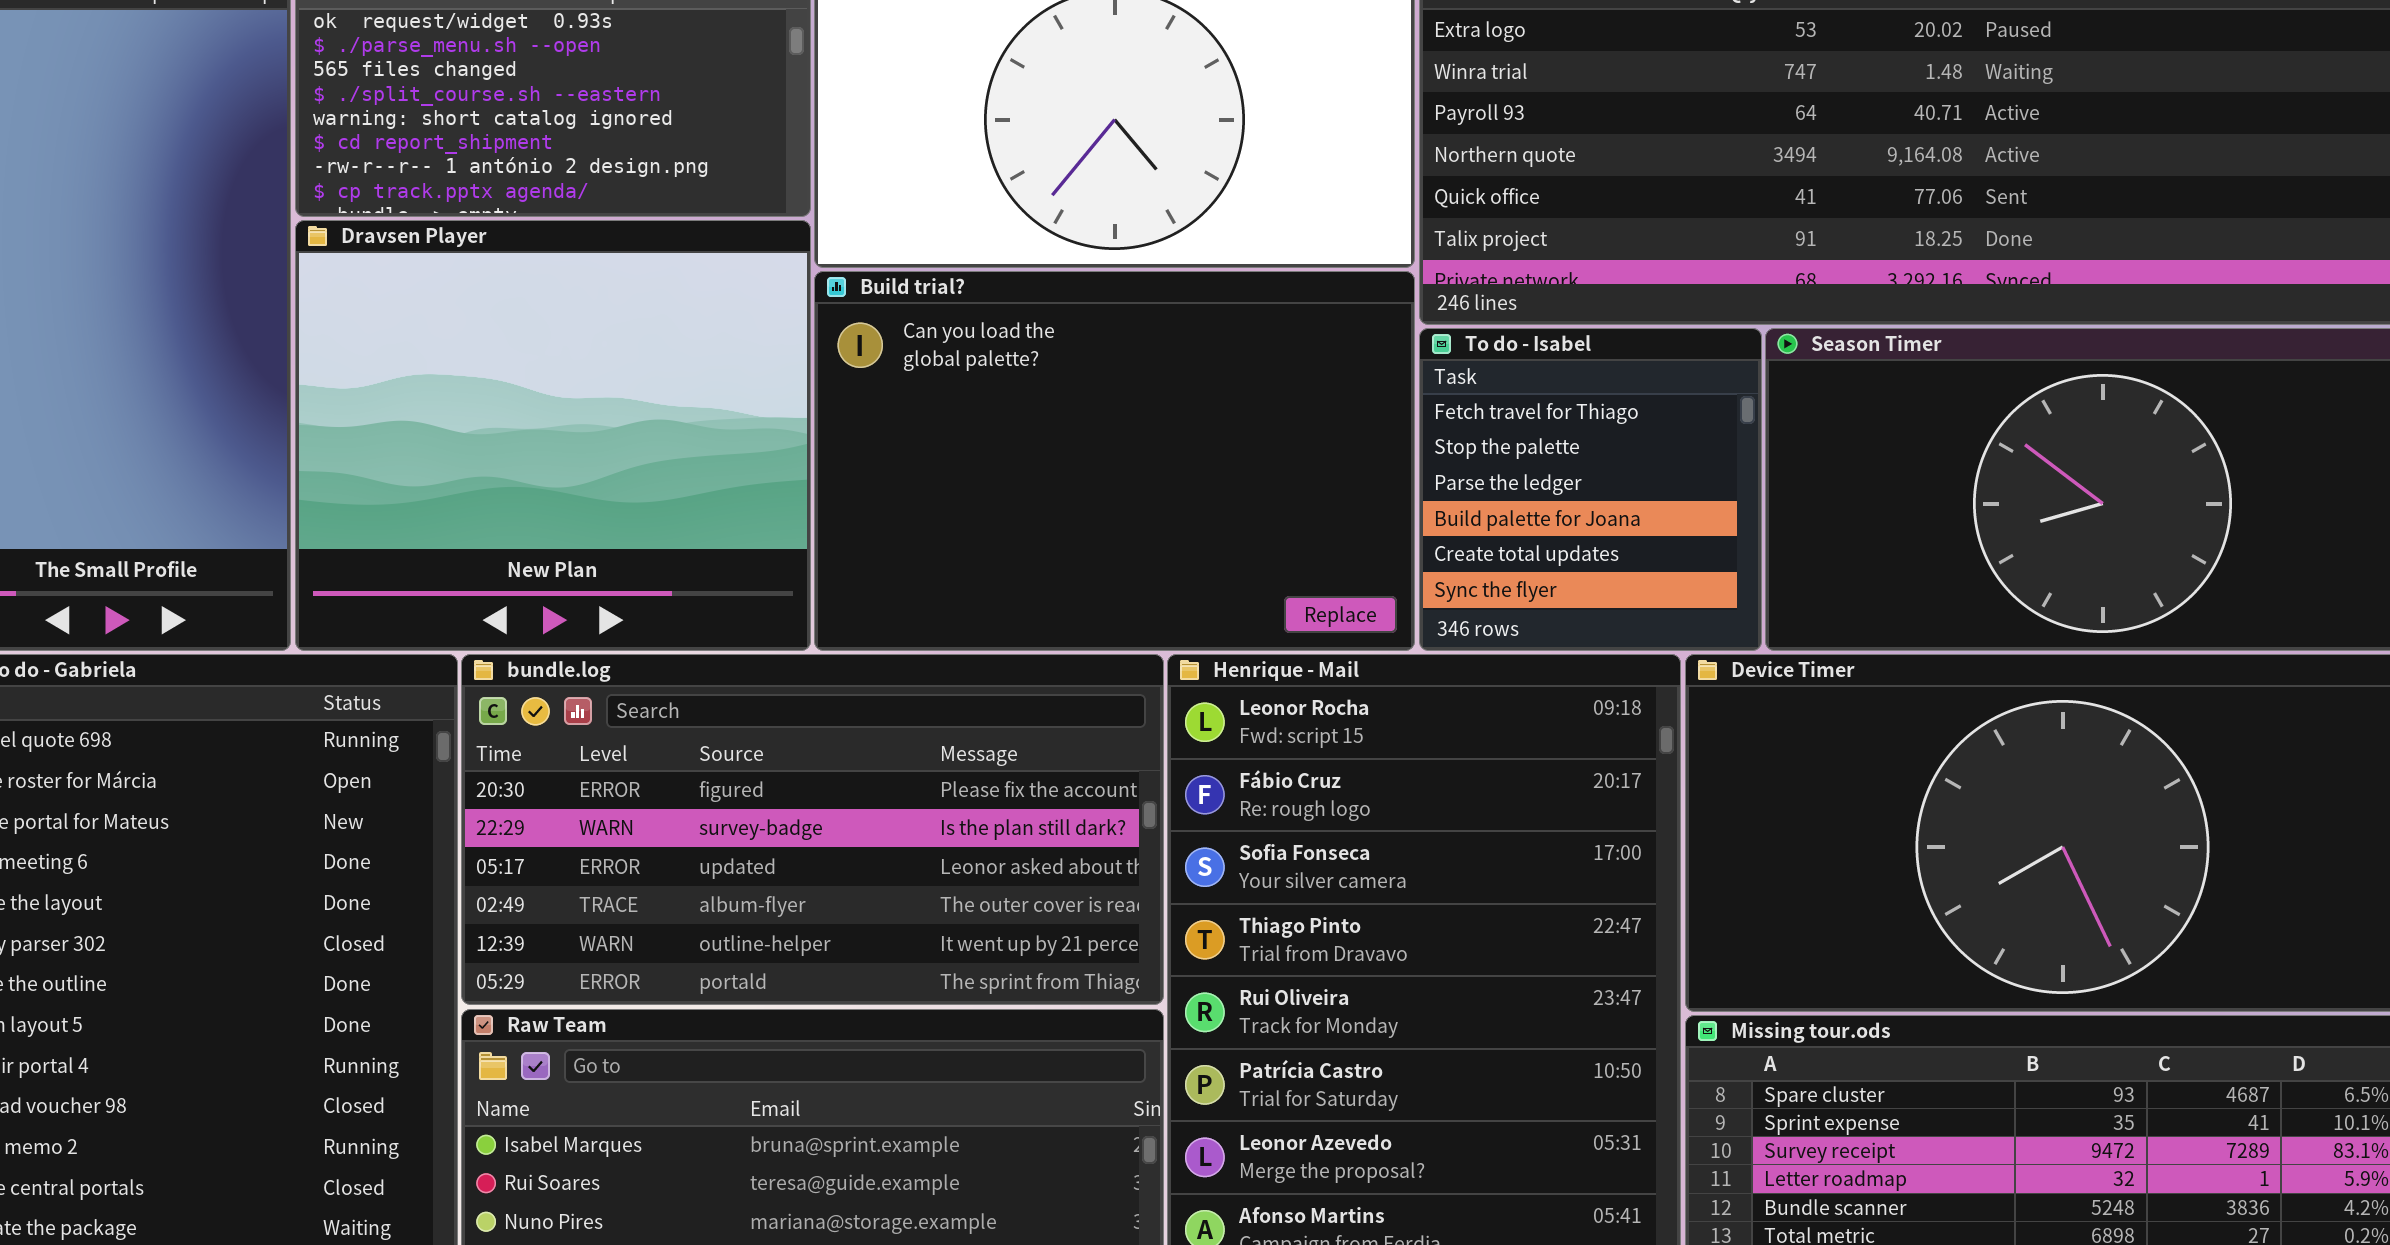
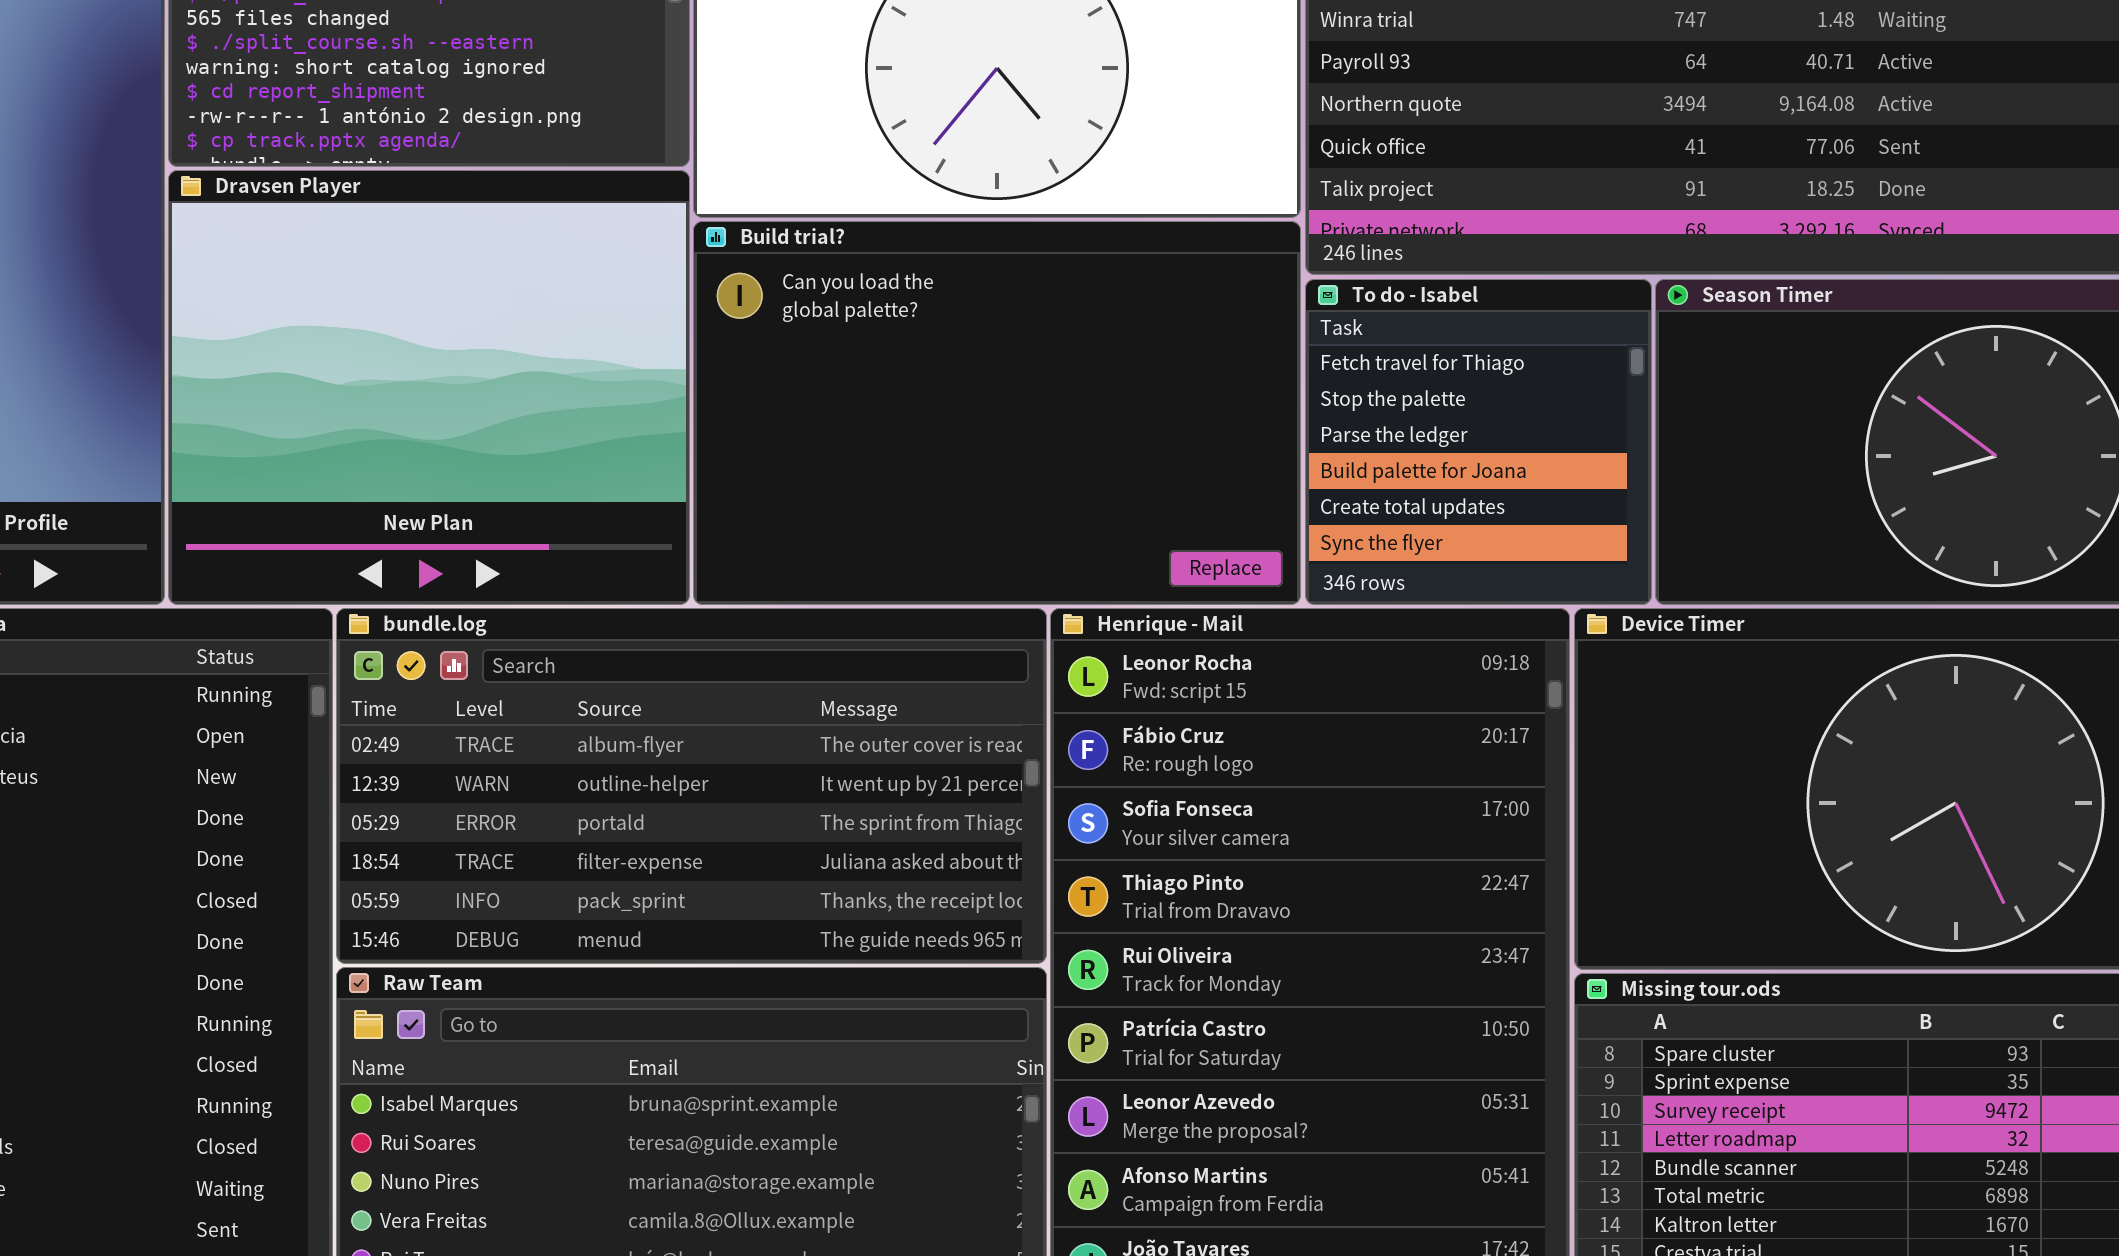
bundle.log: [461,654,1164,1005] -> [336,608,1047,964], scrolled down 3 rows

